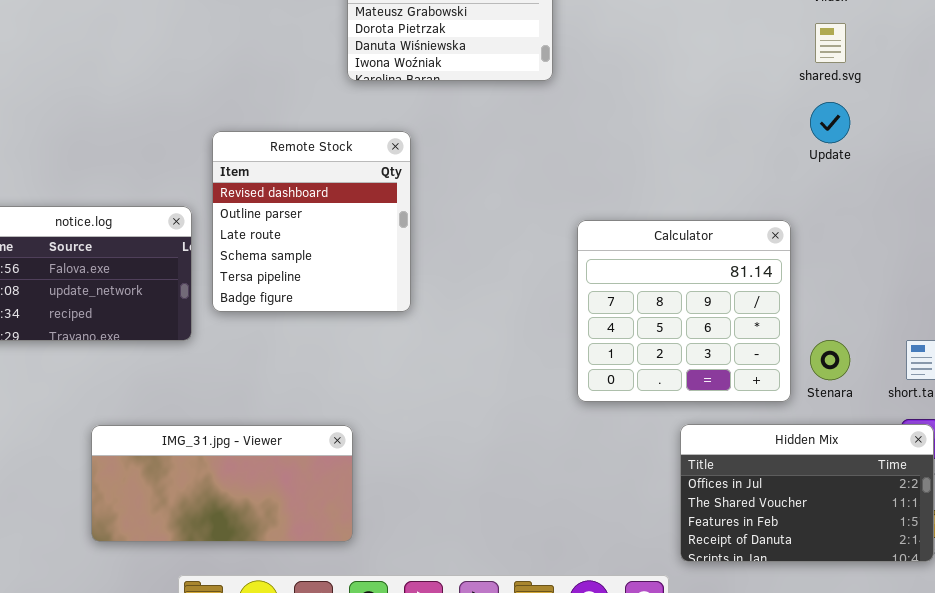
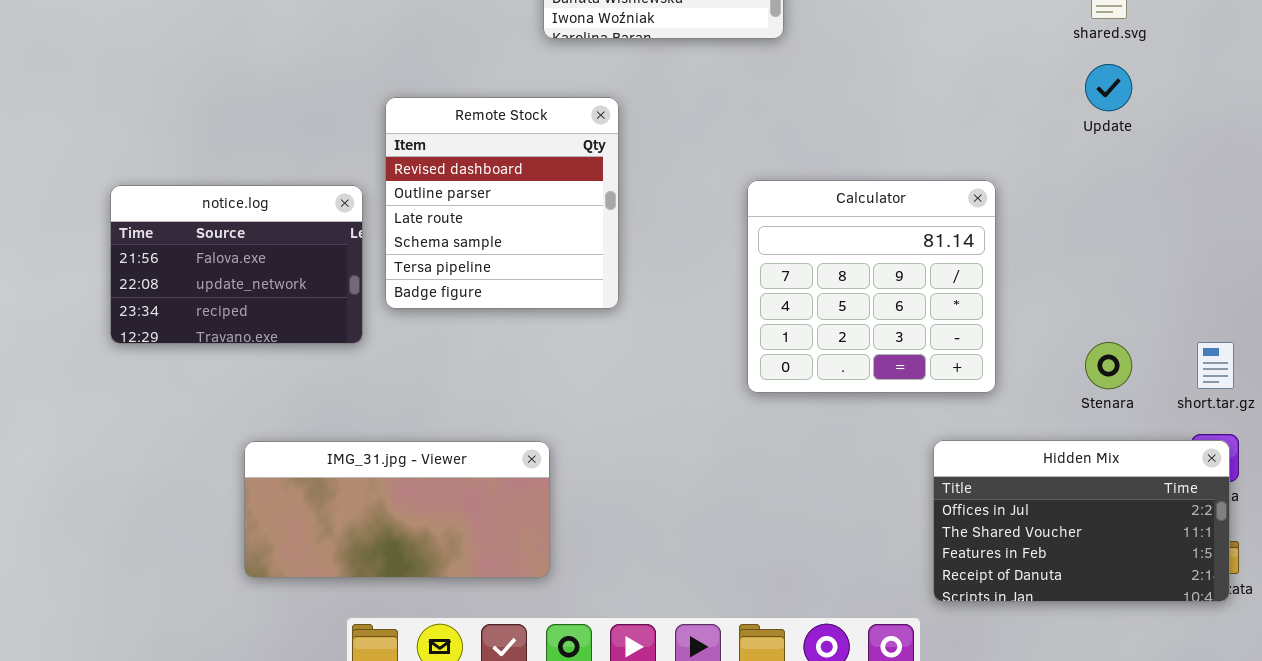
Calculator: [577,220,791,402] -> [747,180,996,393], moved

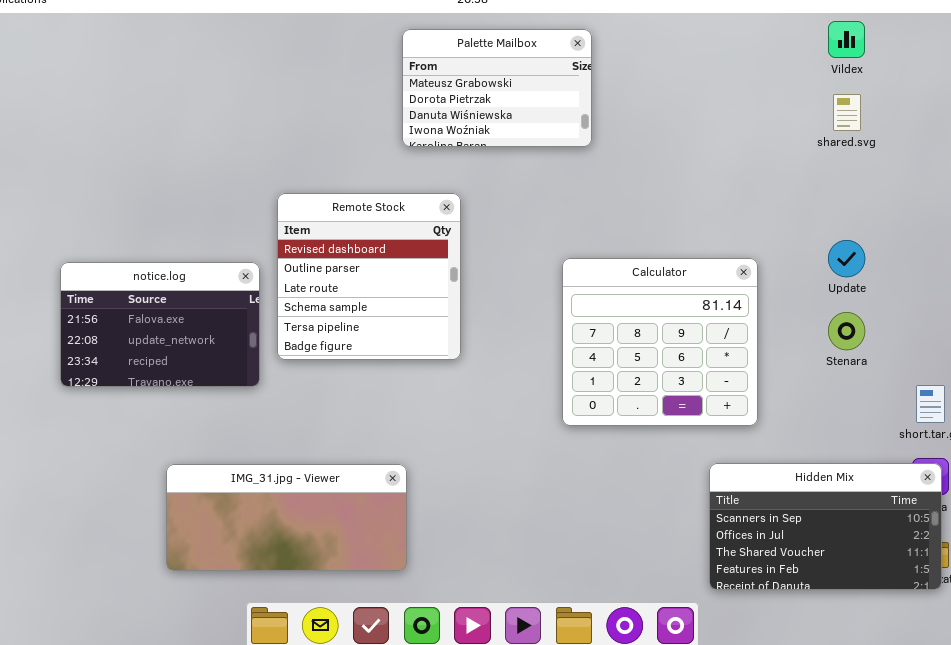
Update: [1085,64,1132,111] -> [828,240,865,277], moved
Stenara: [1085,342,1132,389] -> [828,312,865,350], moved
Hidden Mix: [933,440,1230,602] -> [709,463,942,590], scrolled up 1 row

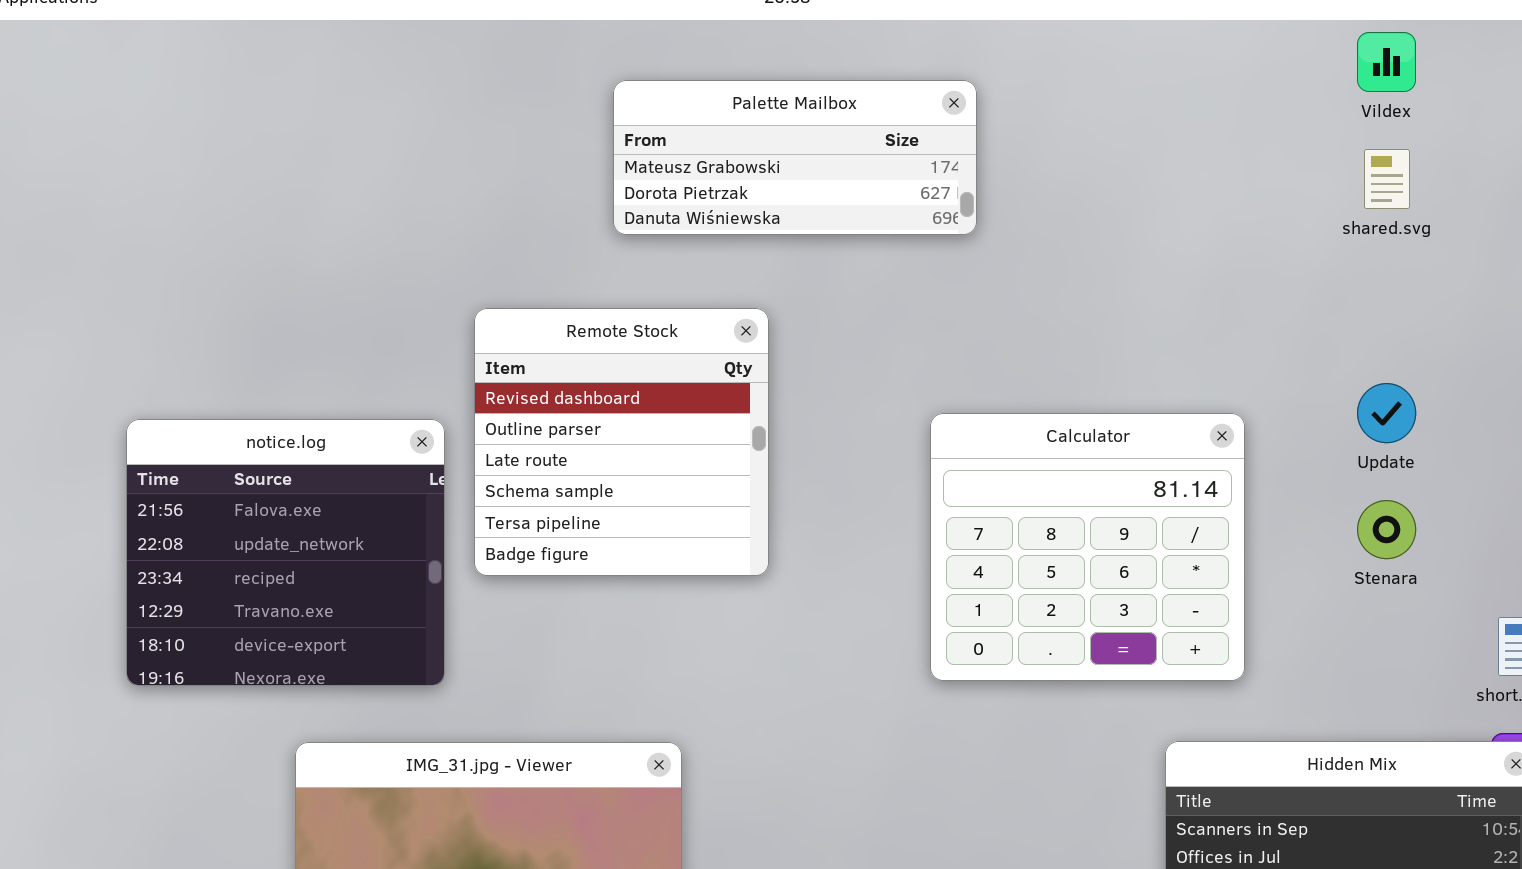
Palette Mailbox: [402,29,592,147] -> [613,80,977,235], resized
notice.log: [60,262,260,387] -> [126,419,445,686], resized

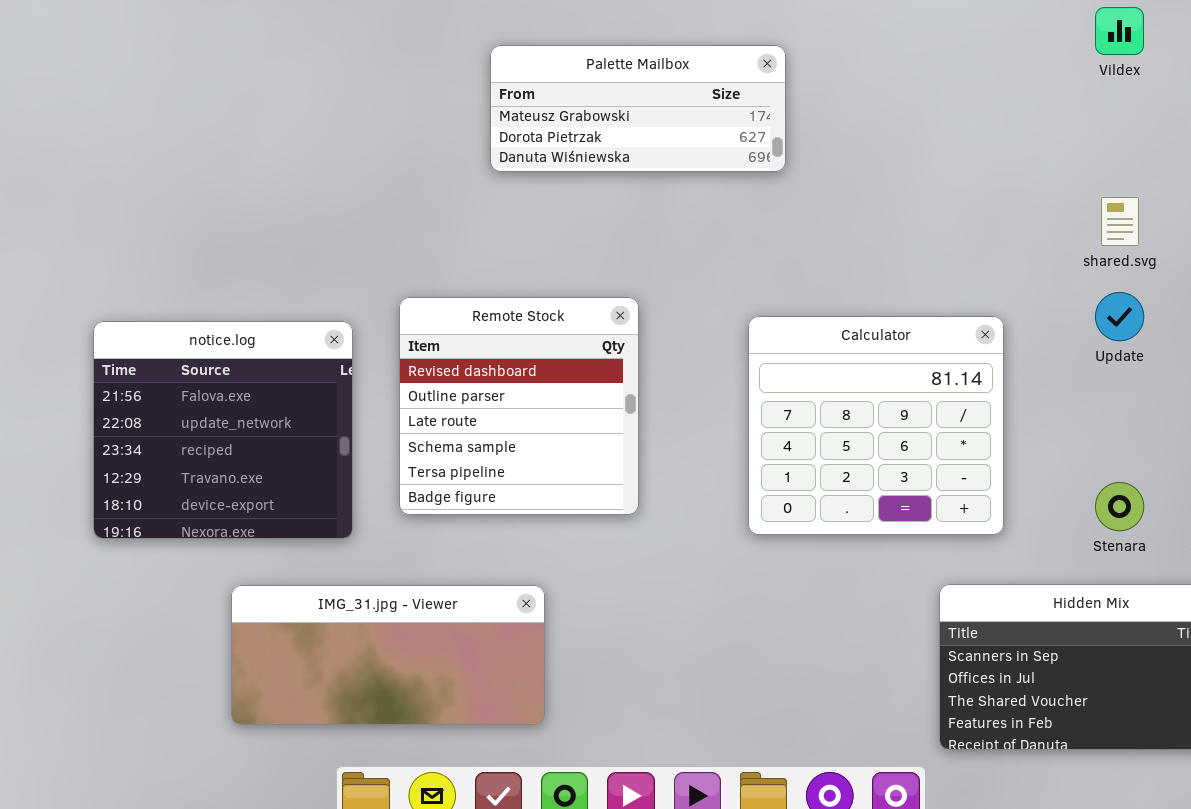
shared.svg: [1364,149,1410,209] -> [1101,197,1139,246], moved
Remote Stock: [474,308,769,576] -> [399,297,639,515], moved
Stenara: [1357,500,1416,559] -> [1095,482,1144,531], moved

